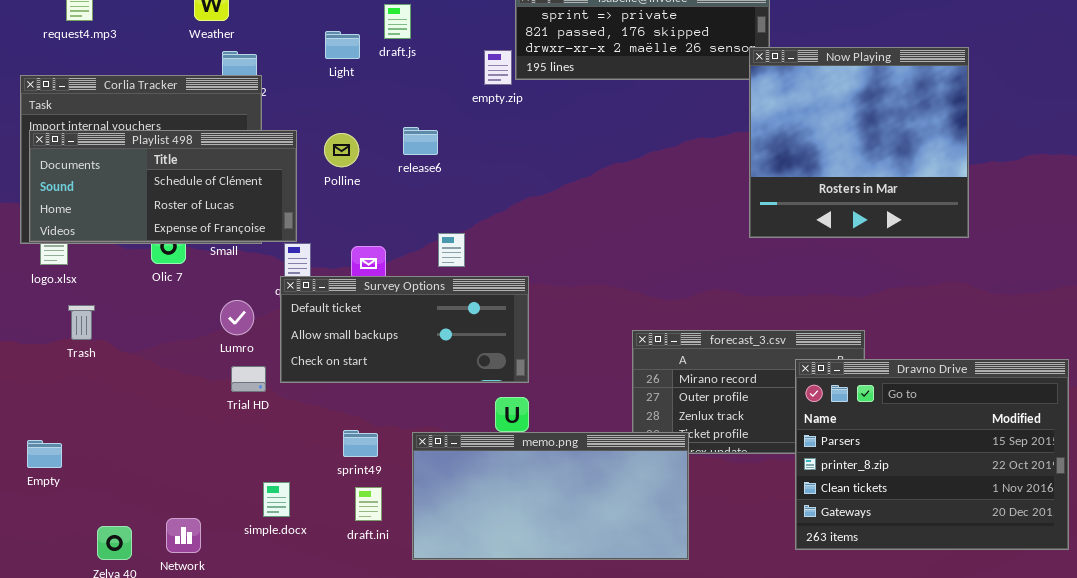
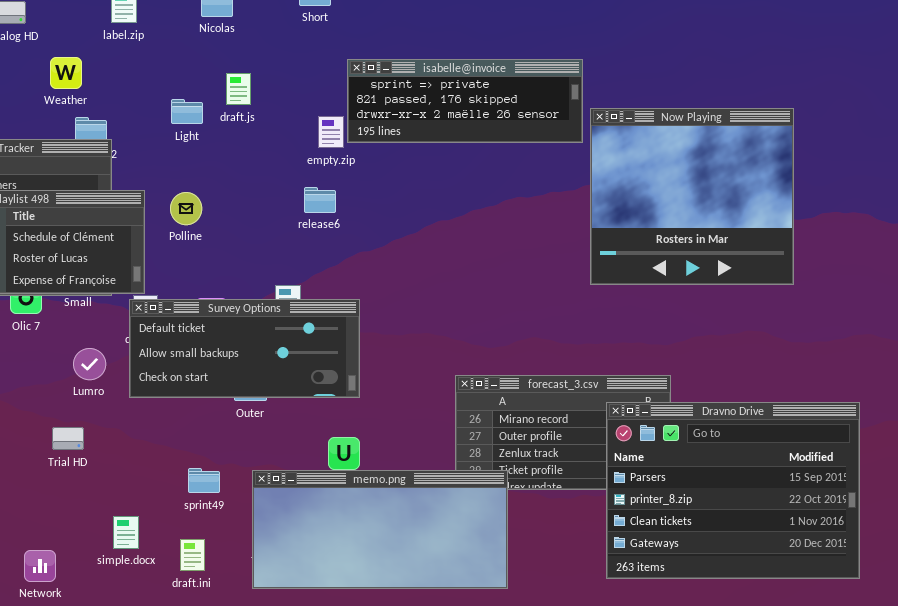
Now Playing: [749,47,969,238] -> [590,108,794,285], moved
release6: [403,127,438,155] -> [304,187,336,213], moved
Survey Options: [280,276,529,383] -> [129,299,360,398], moved
Trial HD: [231,366,266,392] -> [52,427,84,450], moved
draft.ini: [355,487,382,521] -> [180,539,205,571], moved

